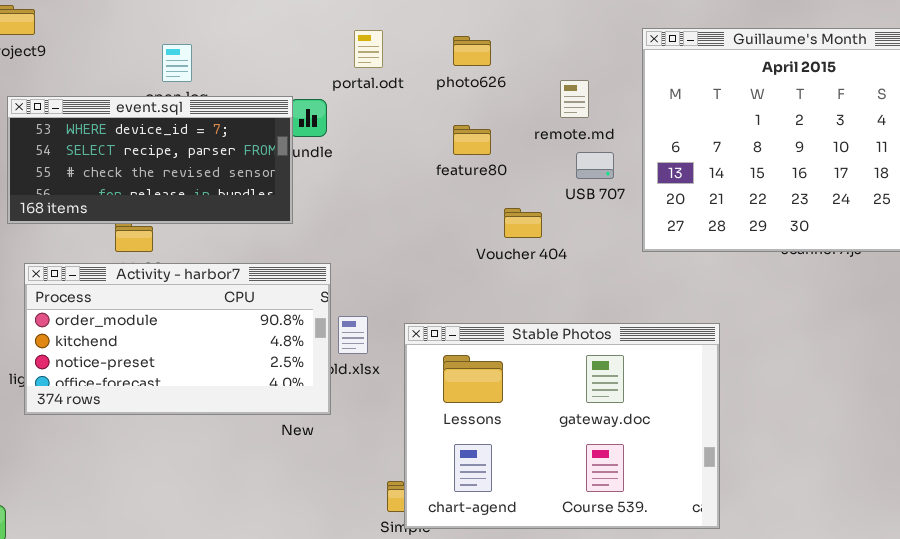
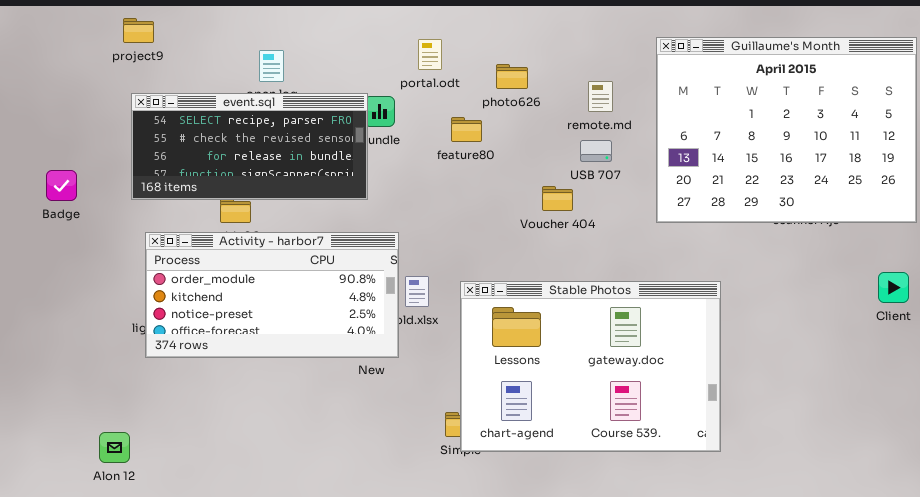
photo626: [453,36,491,66] -> [496,64,528,89], moved
event.sql: [7,96,293,224] -> [131,93,368,200], scrolled down 1 row
feature80: [453,125,491,155] -> [451,117,482,142], moved
USB 707: [576,152,614,179] -> [580,140,612,162], moved

